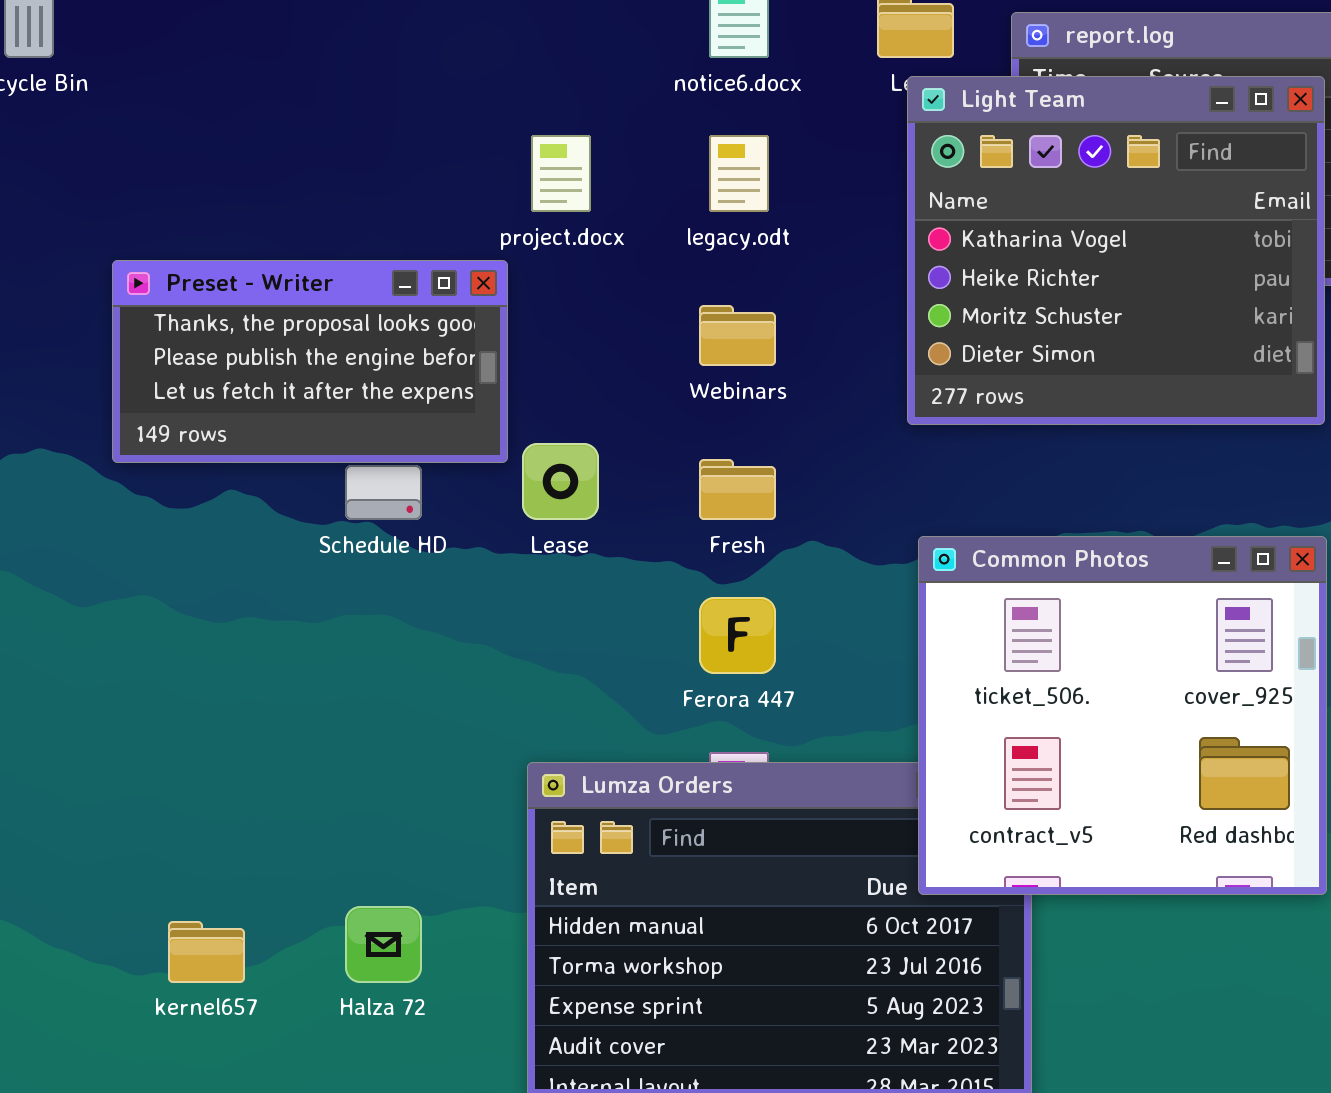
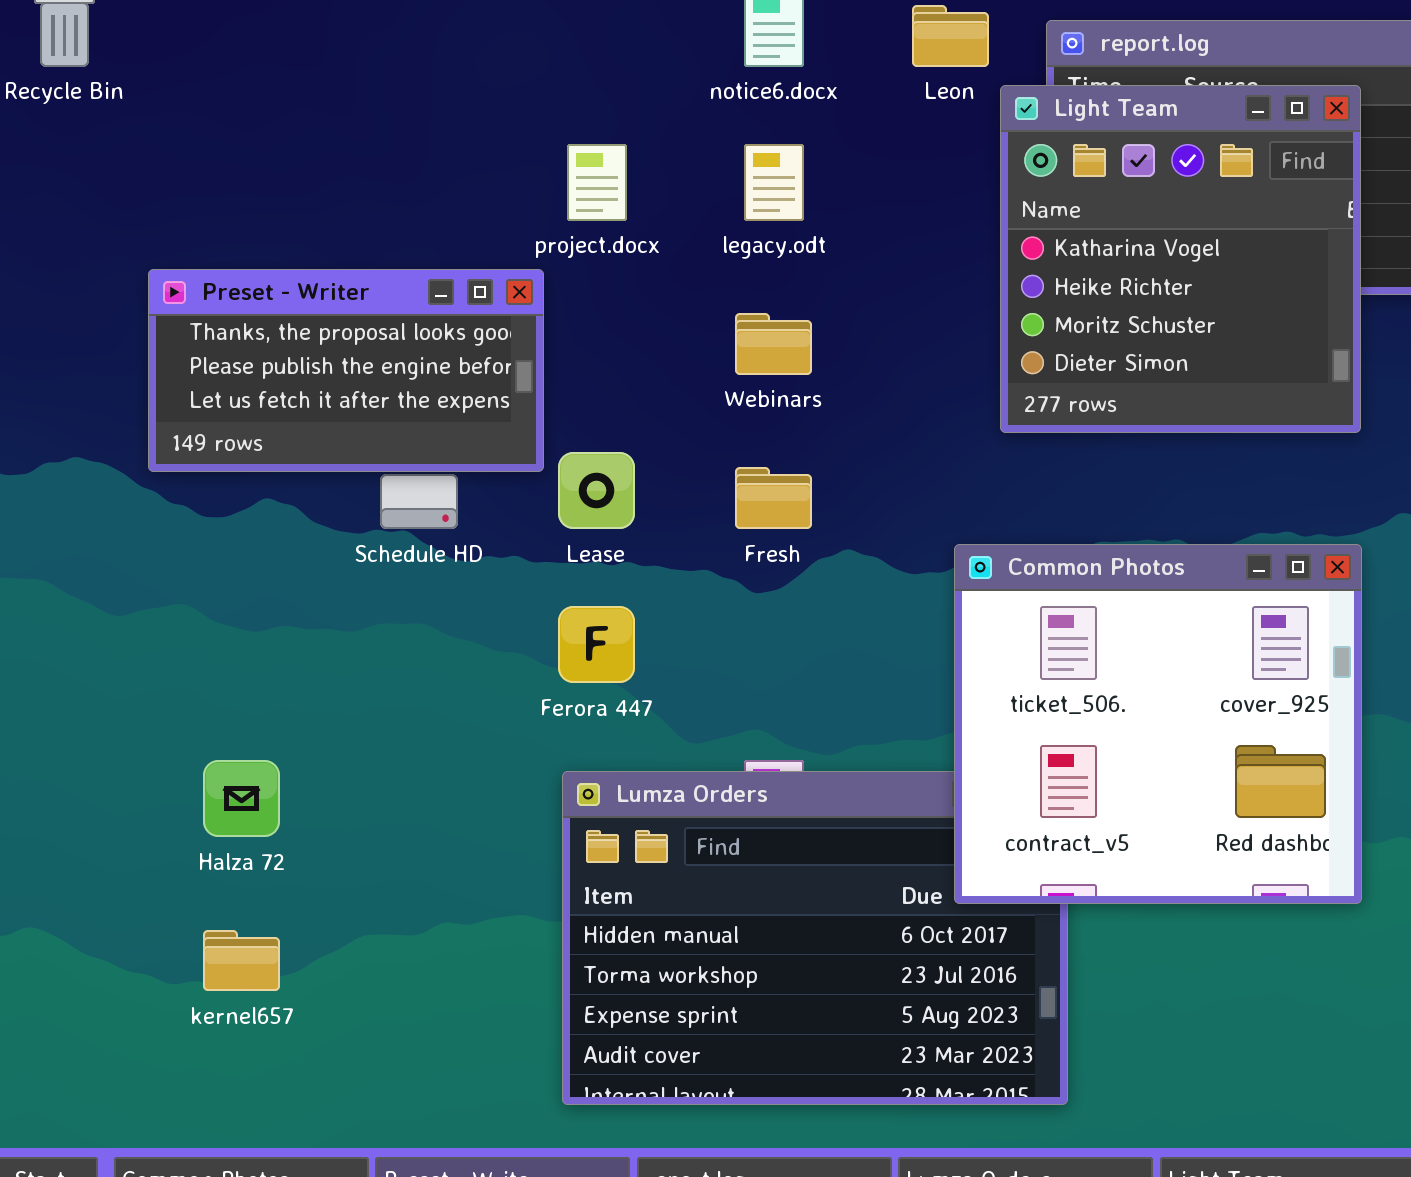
Light Team: [907,76,1325,425] -> [1000,85,1361,433], resized
Ferora 447: [699,597,776,674] -> [558,606,635,683], moved
Halza 72: [345,906,422,983] -> [203,760,280,837], moved

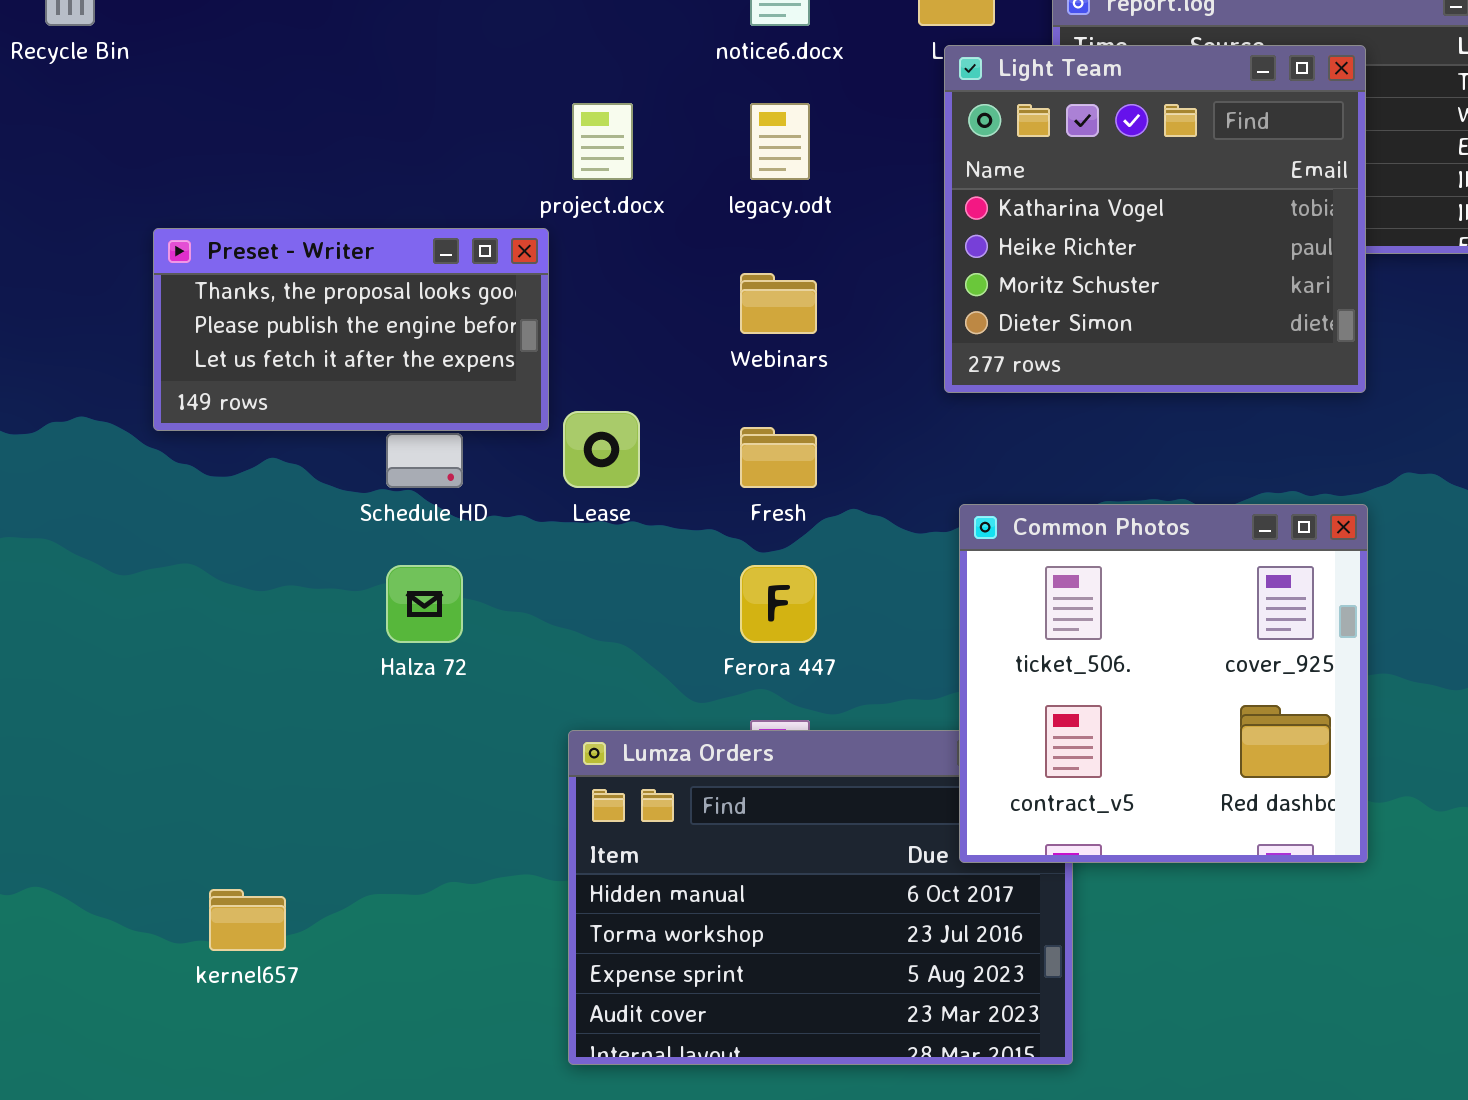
Light Team: [1000,85,1361,433] -> [944,45,1366,393], resized
Ferora 447: [558,606,635,683] -> [740,565,817,643], moved
Halza 72: [203,760,280,837] -> [386,565,463,643], moved

